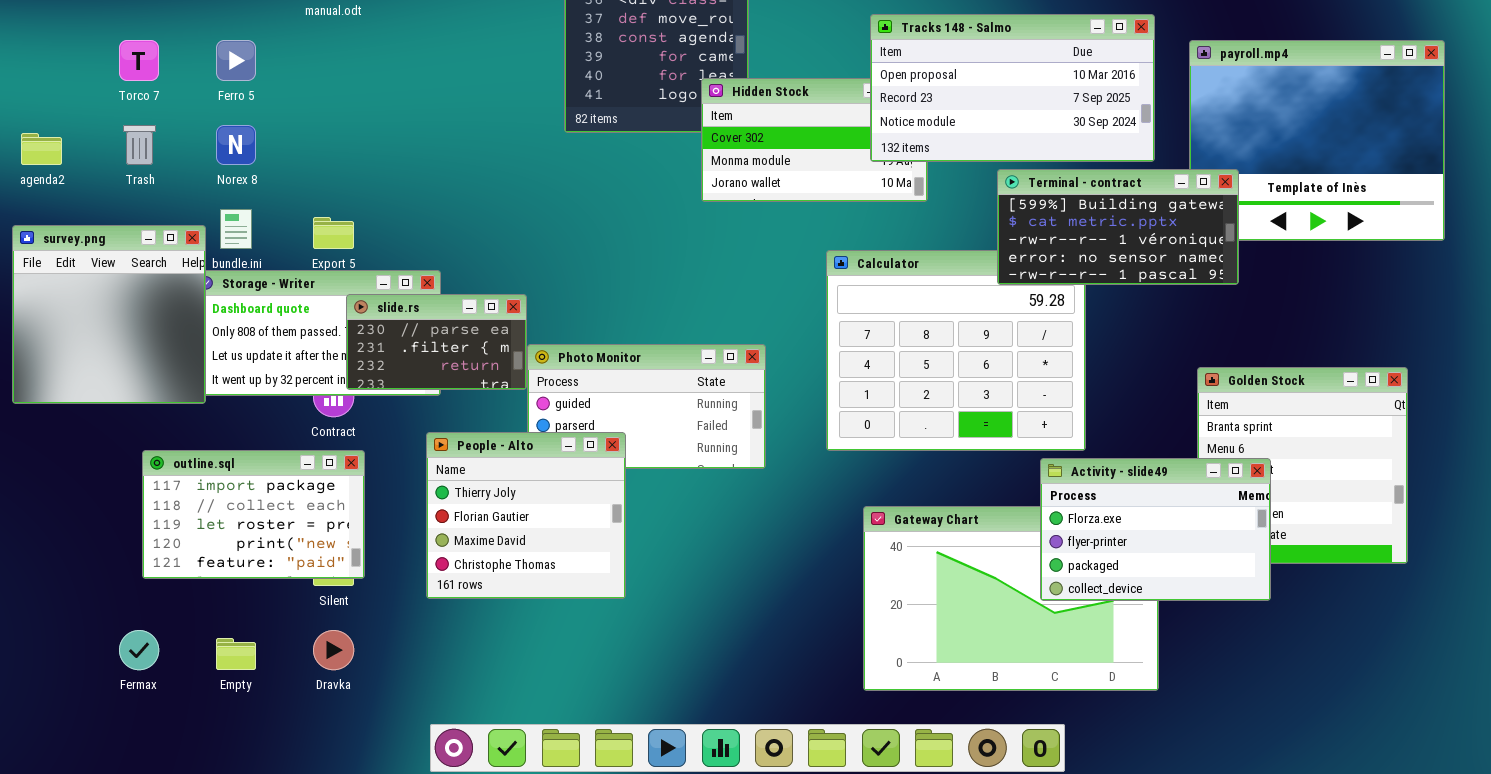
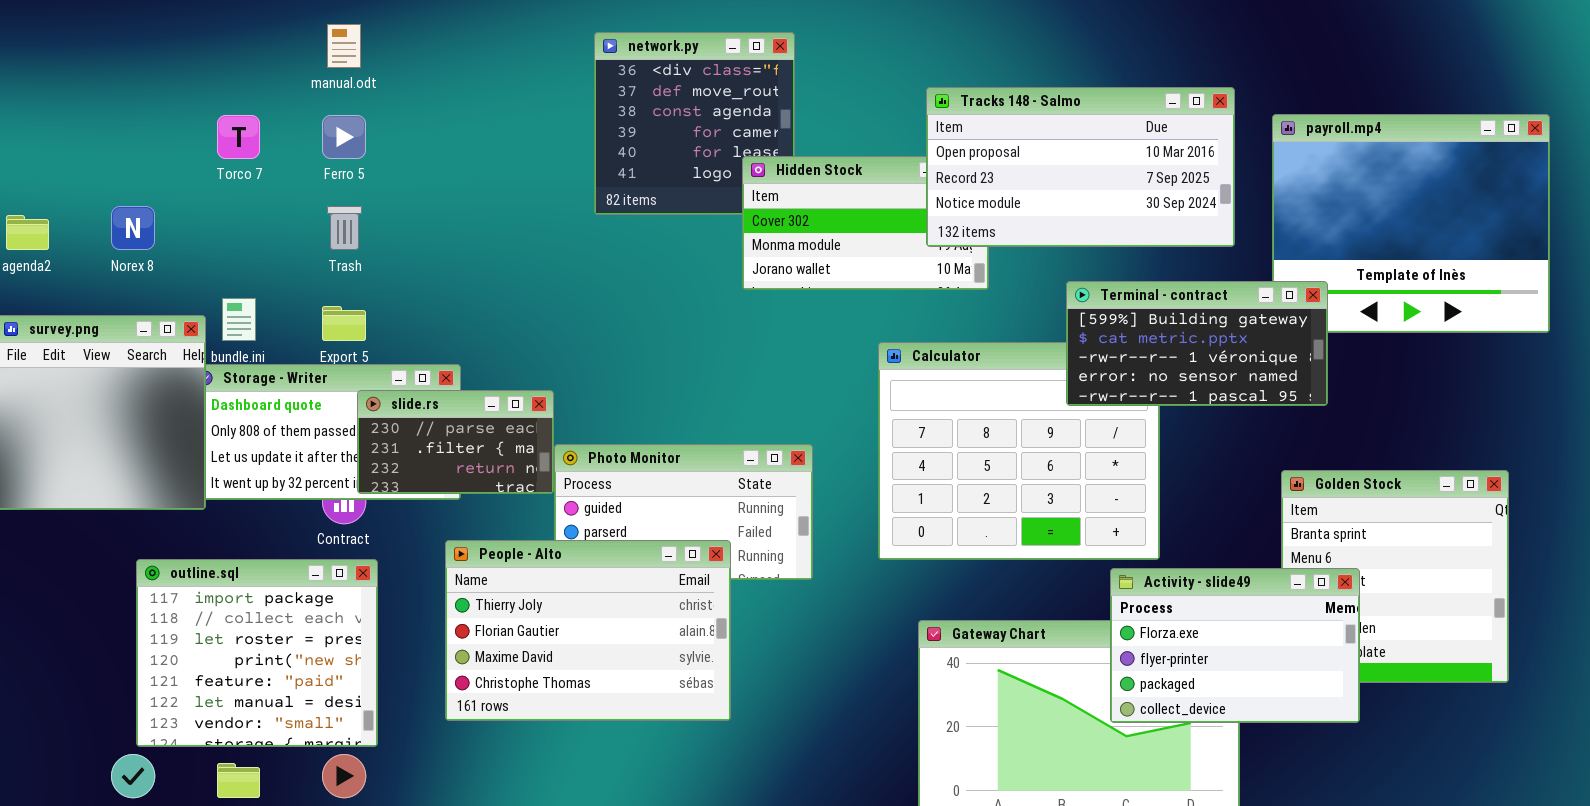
Torco 7: [119,40,159,81] -> [217,115,260,159], moved
Ferro 5: [216,40,256,81] -> [322,115,366,159], moved
Trash: [123,125,156,165] -> [327,206,362,250], moved
Norex 8: [216,125,256,165] -> [111,206,155,250], moved
Terminal - contract: [997,169,1239,285] -> [1066,281,1328,406], moved
People - Alto: [426,432,626,599] -> [445,540,731,721], resized
outline.sql: [142,450,365,579] -> [136,559,378,747], resized

